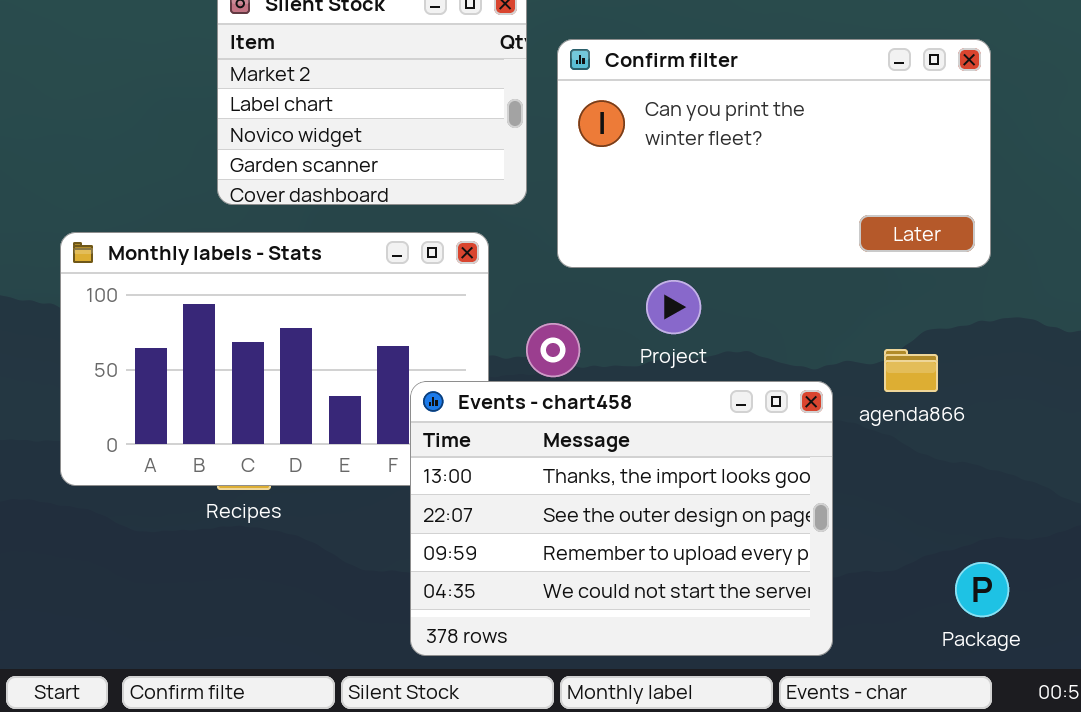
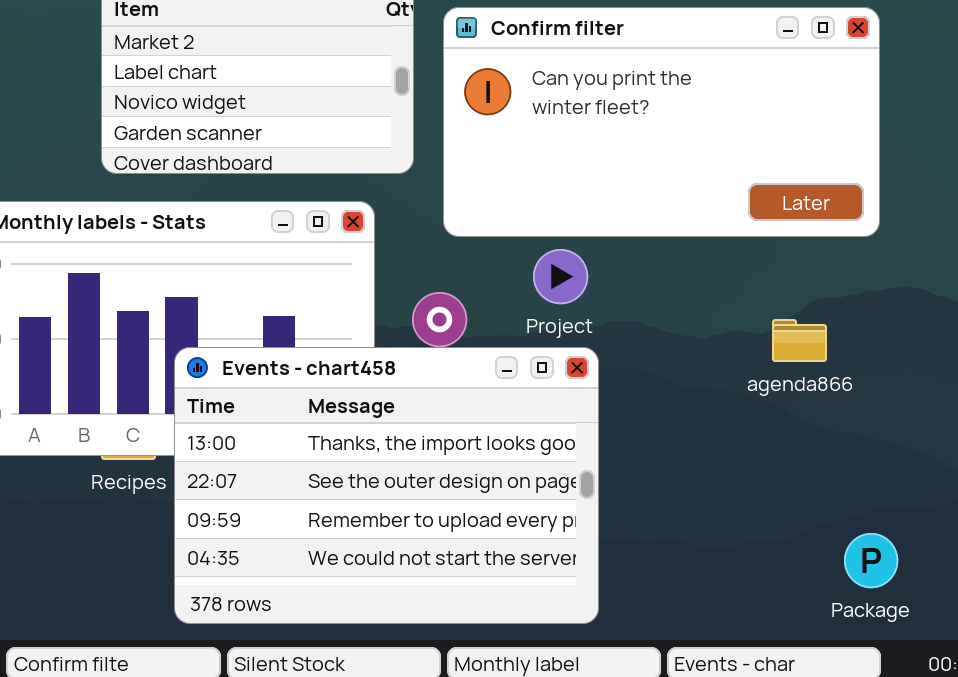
Events - chart458: [410,381,833,656] -> [174,347,599,624], moved

